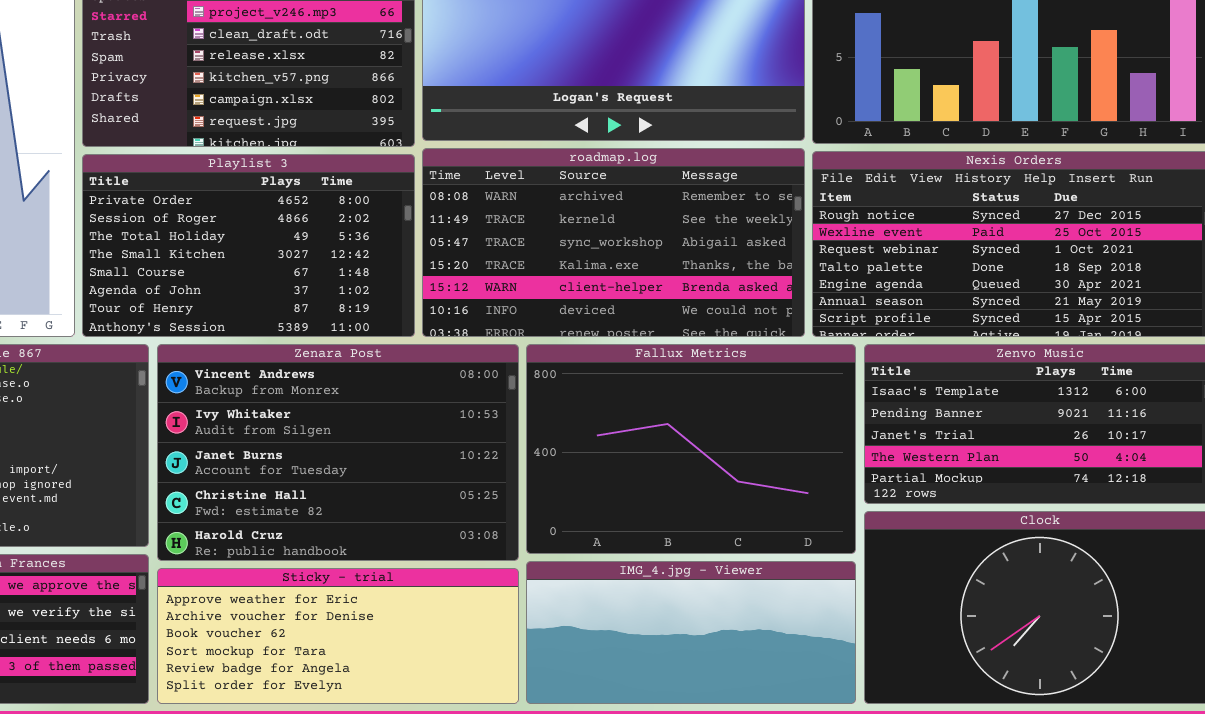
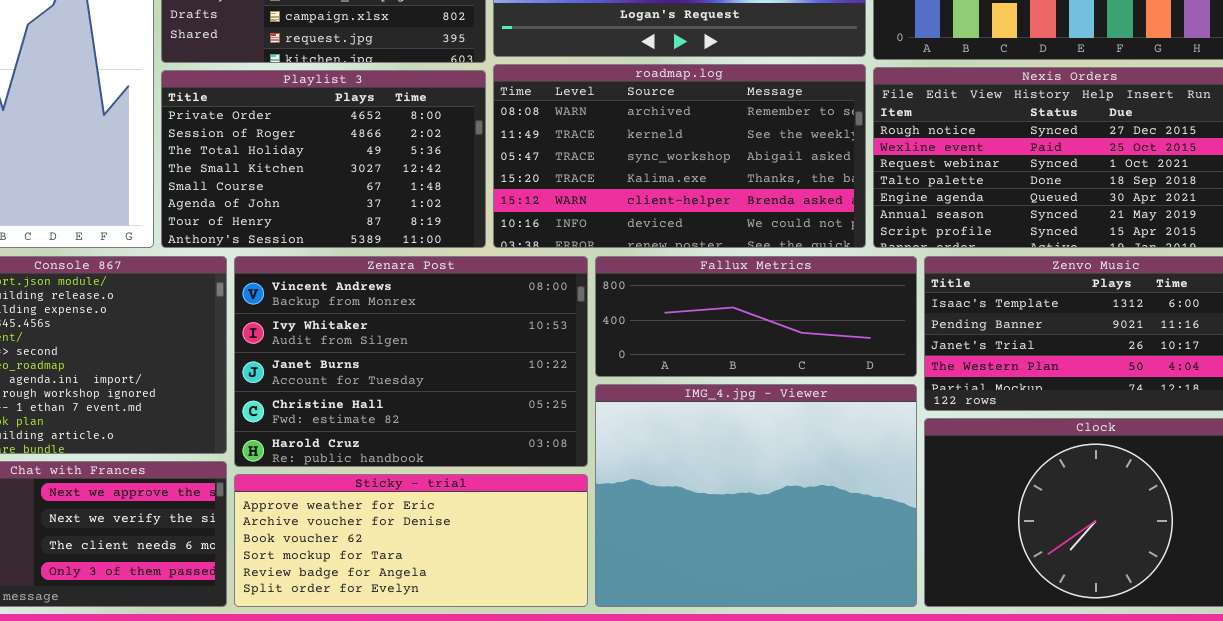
Fallux Metrics: [526,344,856,554] -> [595,256,917,377], resized
IMG_4.jpg - Viewer: [526,561,856,704] -> [595,384,917,607], resized

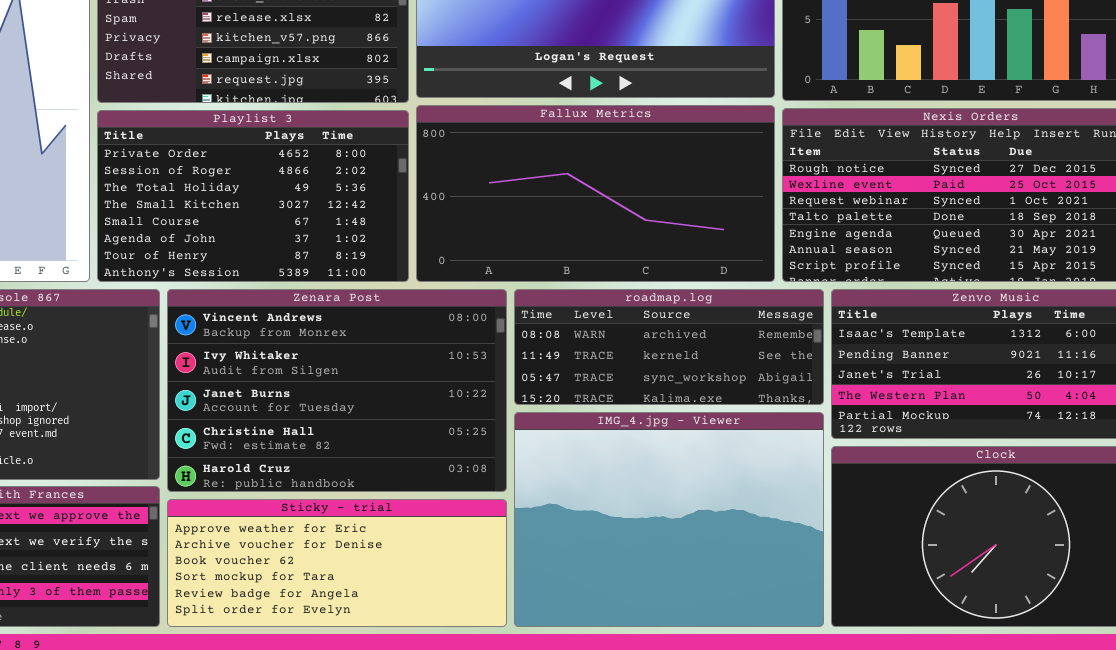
roadmap.log: [493,64,866,248] -> [514,289,824,405], moved, resized
Fallux Metrics: [595,256,917,377] -> [416,105,775,282], moved, resized

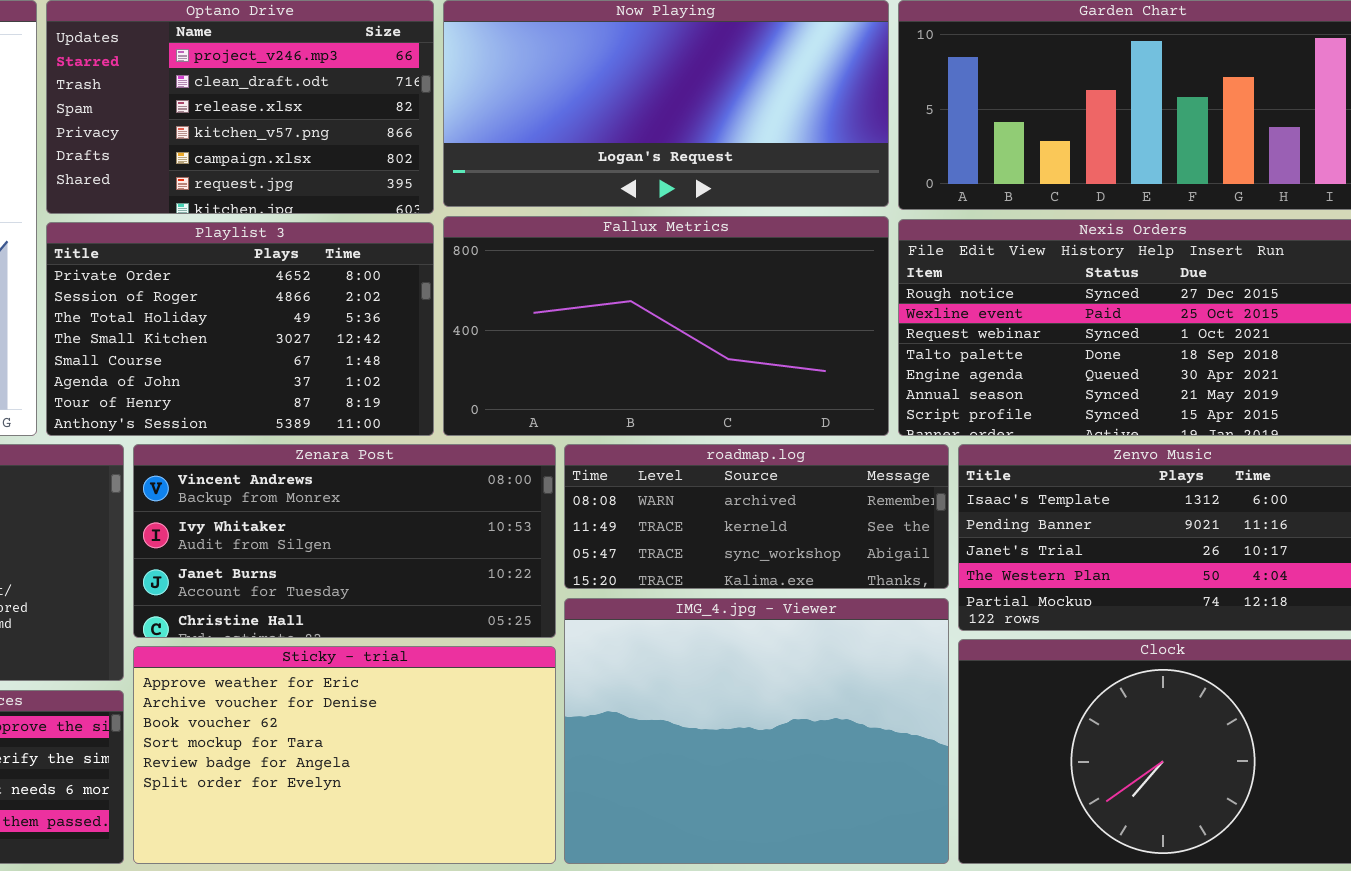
Zenara Post: [167,289,507,492] -> [133,444,556,638], resized
Sticky - trial: [167,499,507,627] -> [133,646,556,864], resized

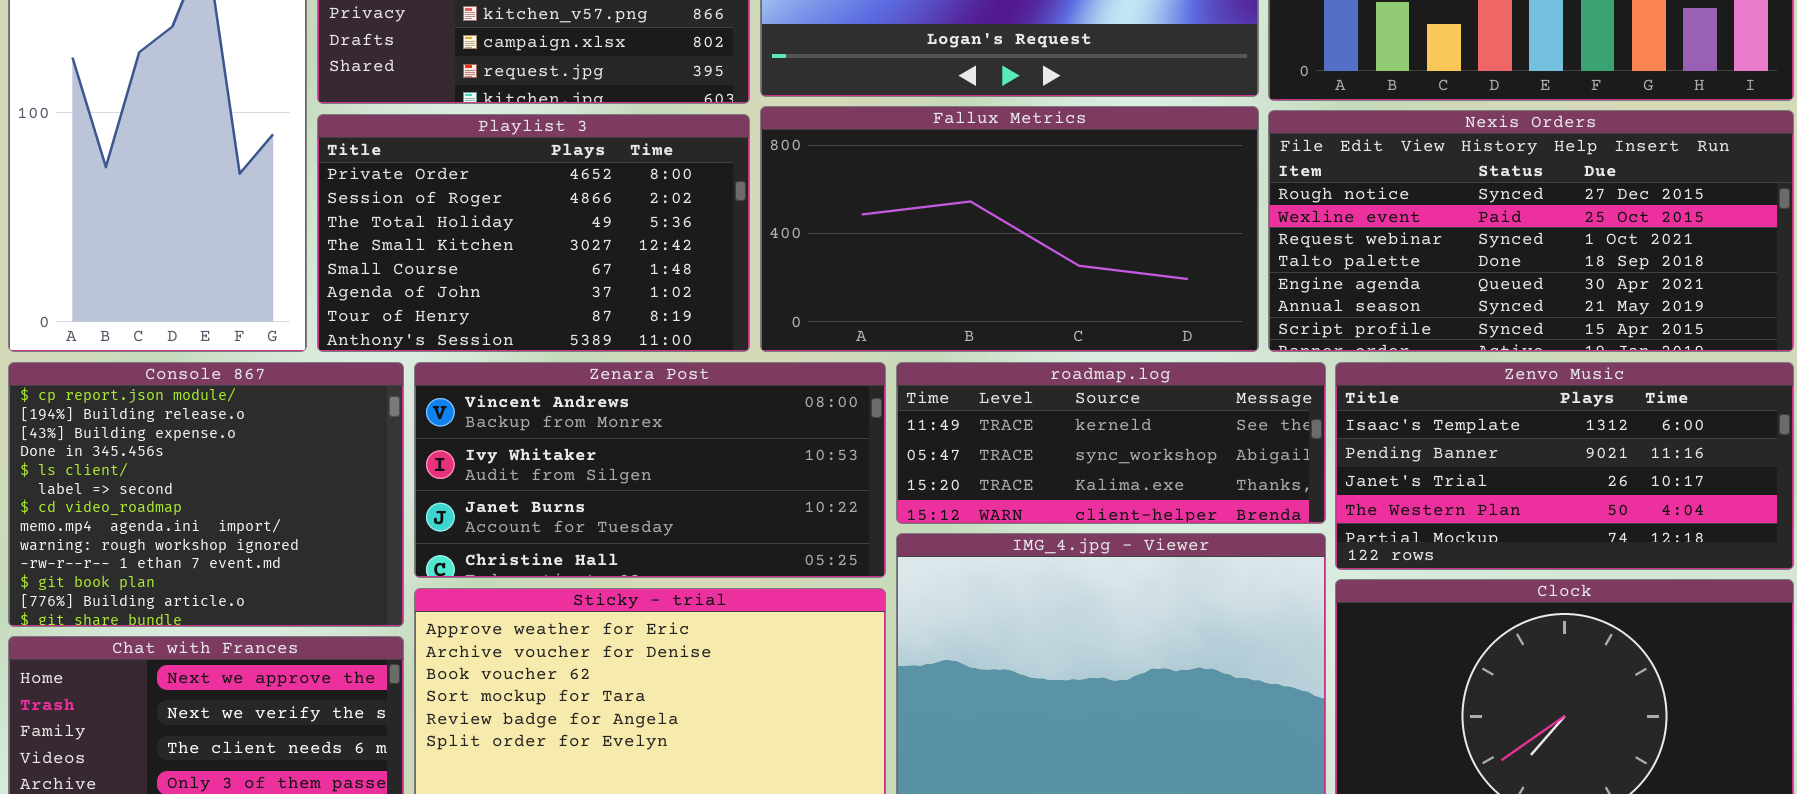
roadmap.log: [564,444,949,589] -> [896,362,1326,524], scrolled down 1 row

